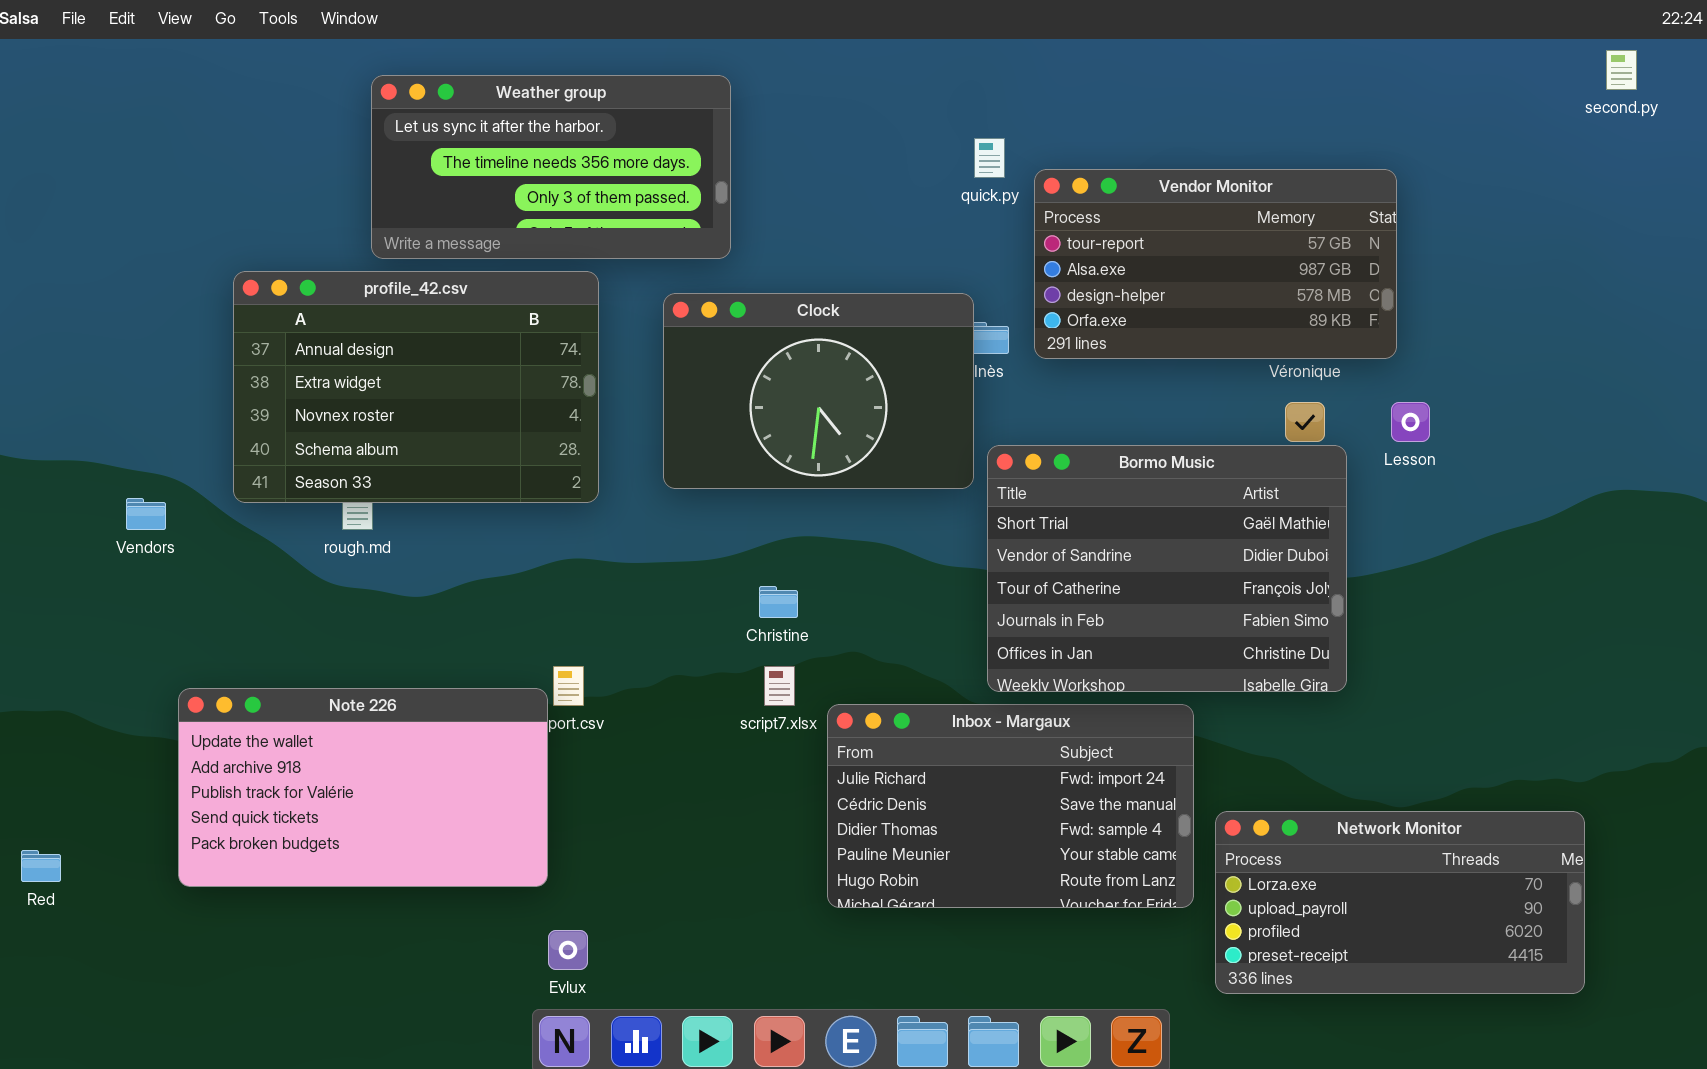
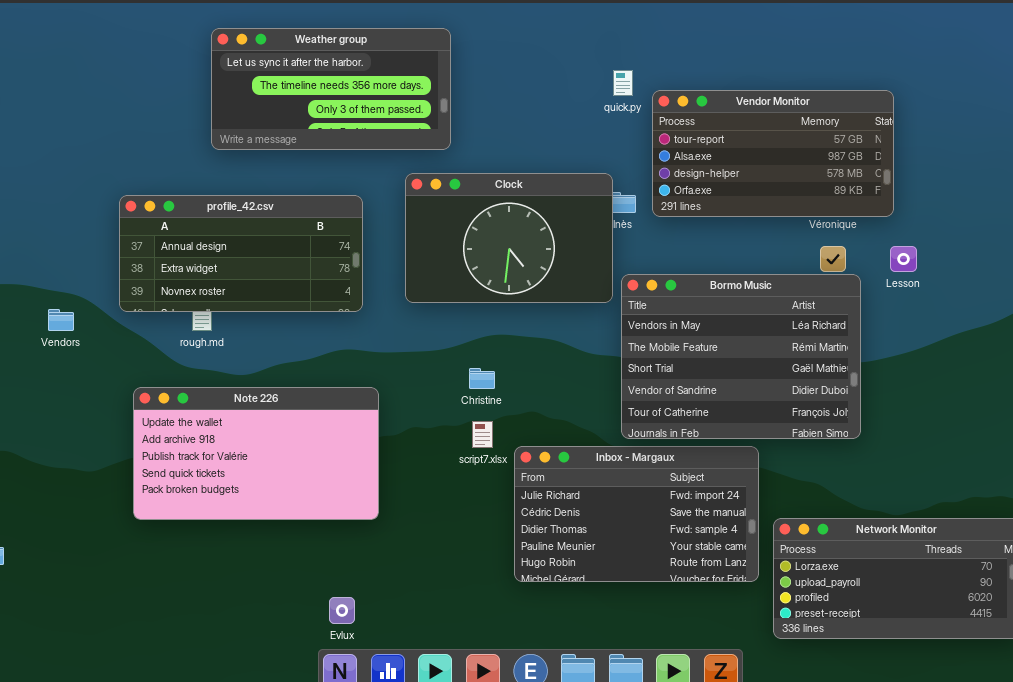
profile_42.csv: [233,271,599,503] -> [119,195,363,312], resized
Bormo Music: [987,445,1347,692] -> [621,274,861,439], scrolled up 2 rows
Note 226: [178,688,548,887] -> [133,387,379,520], moved

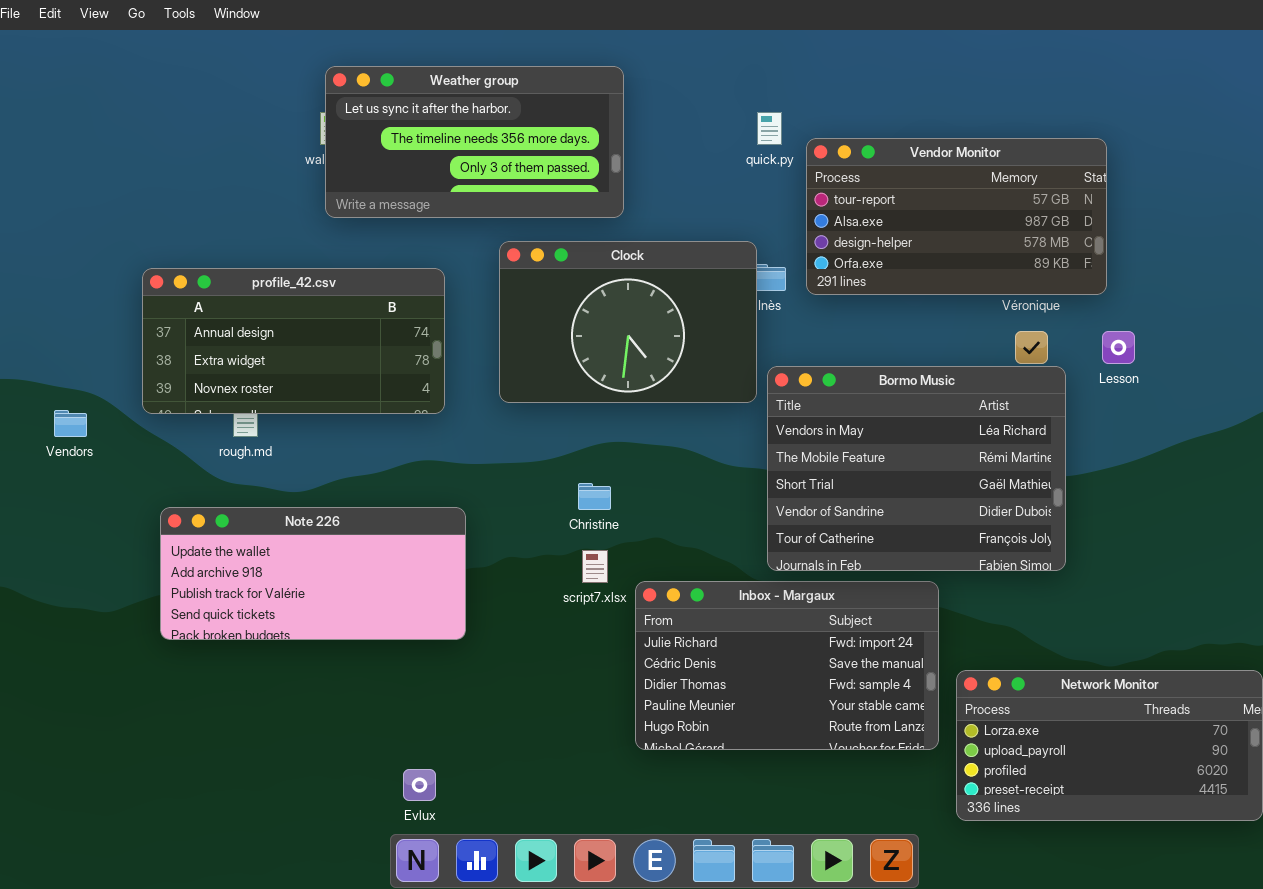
Weather group: [211,28,451,150] -> [325,66,624,218], moved
Note 226: [133,387,379,520] -> [160,507,466,640], resized

